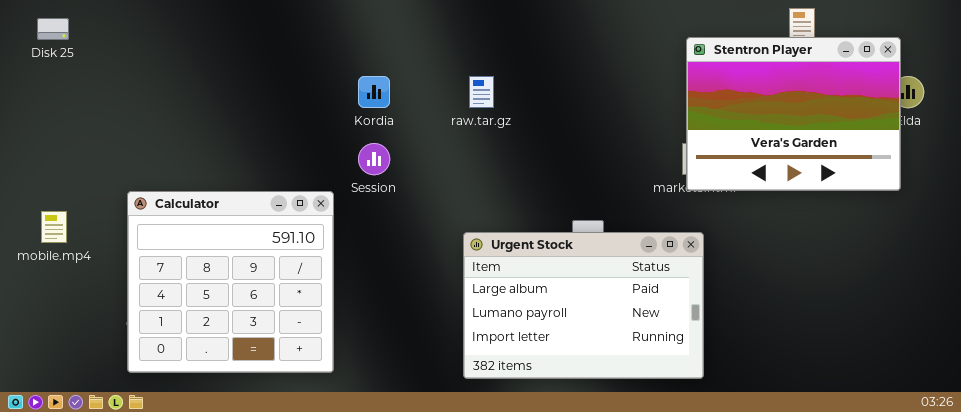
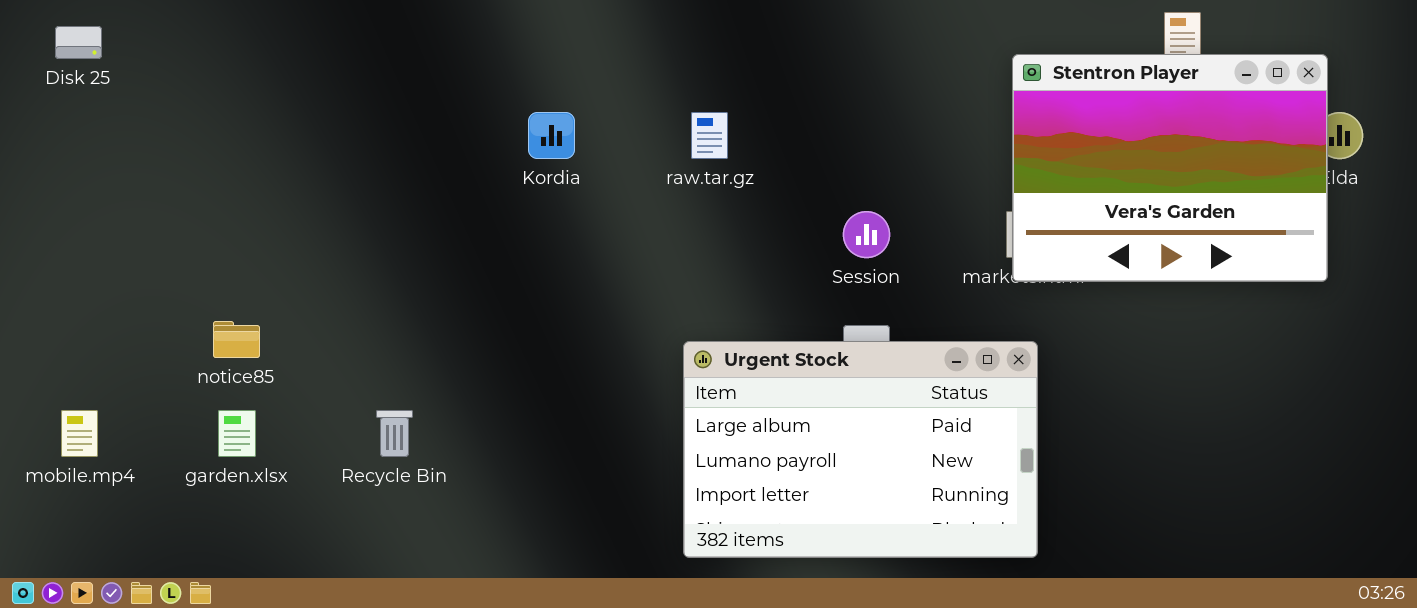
Session: [358,143,390,175] -> [843,211,890,258], moved
Calculator: [127,191,334,373] -> none, closed
mobile.mp4: [41,211,67,243] -> [61,410,98,457], moved

